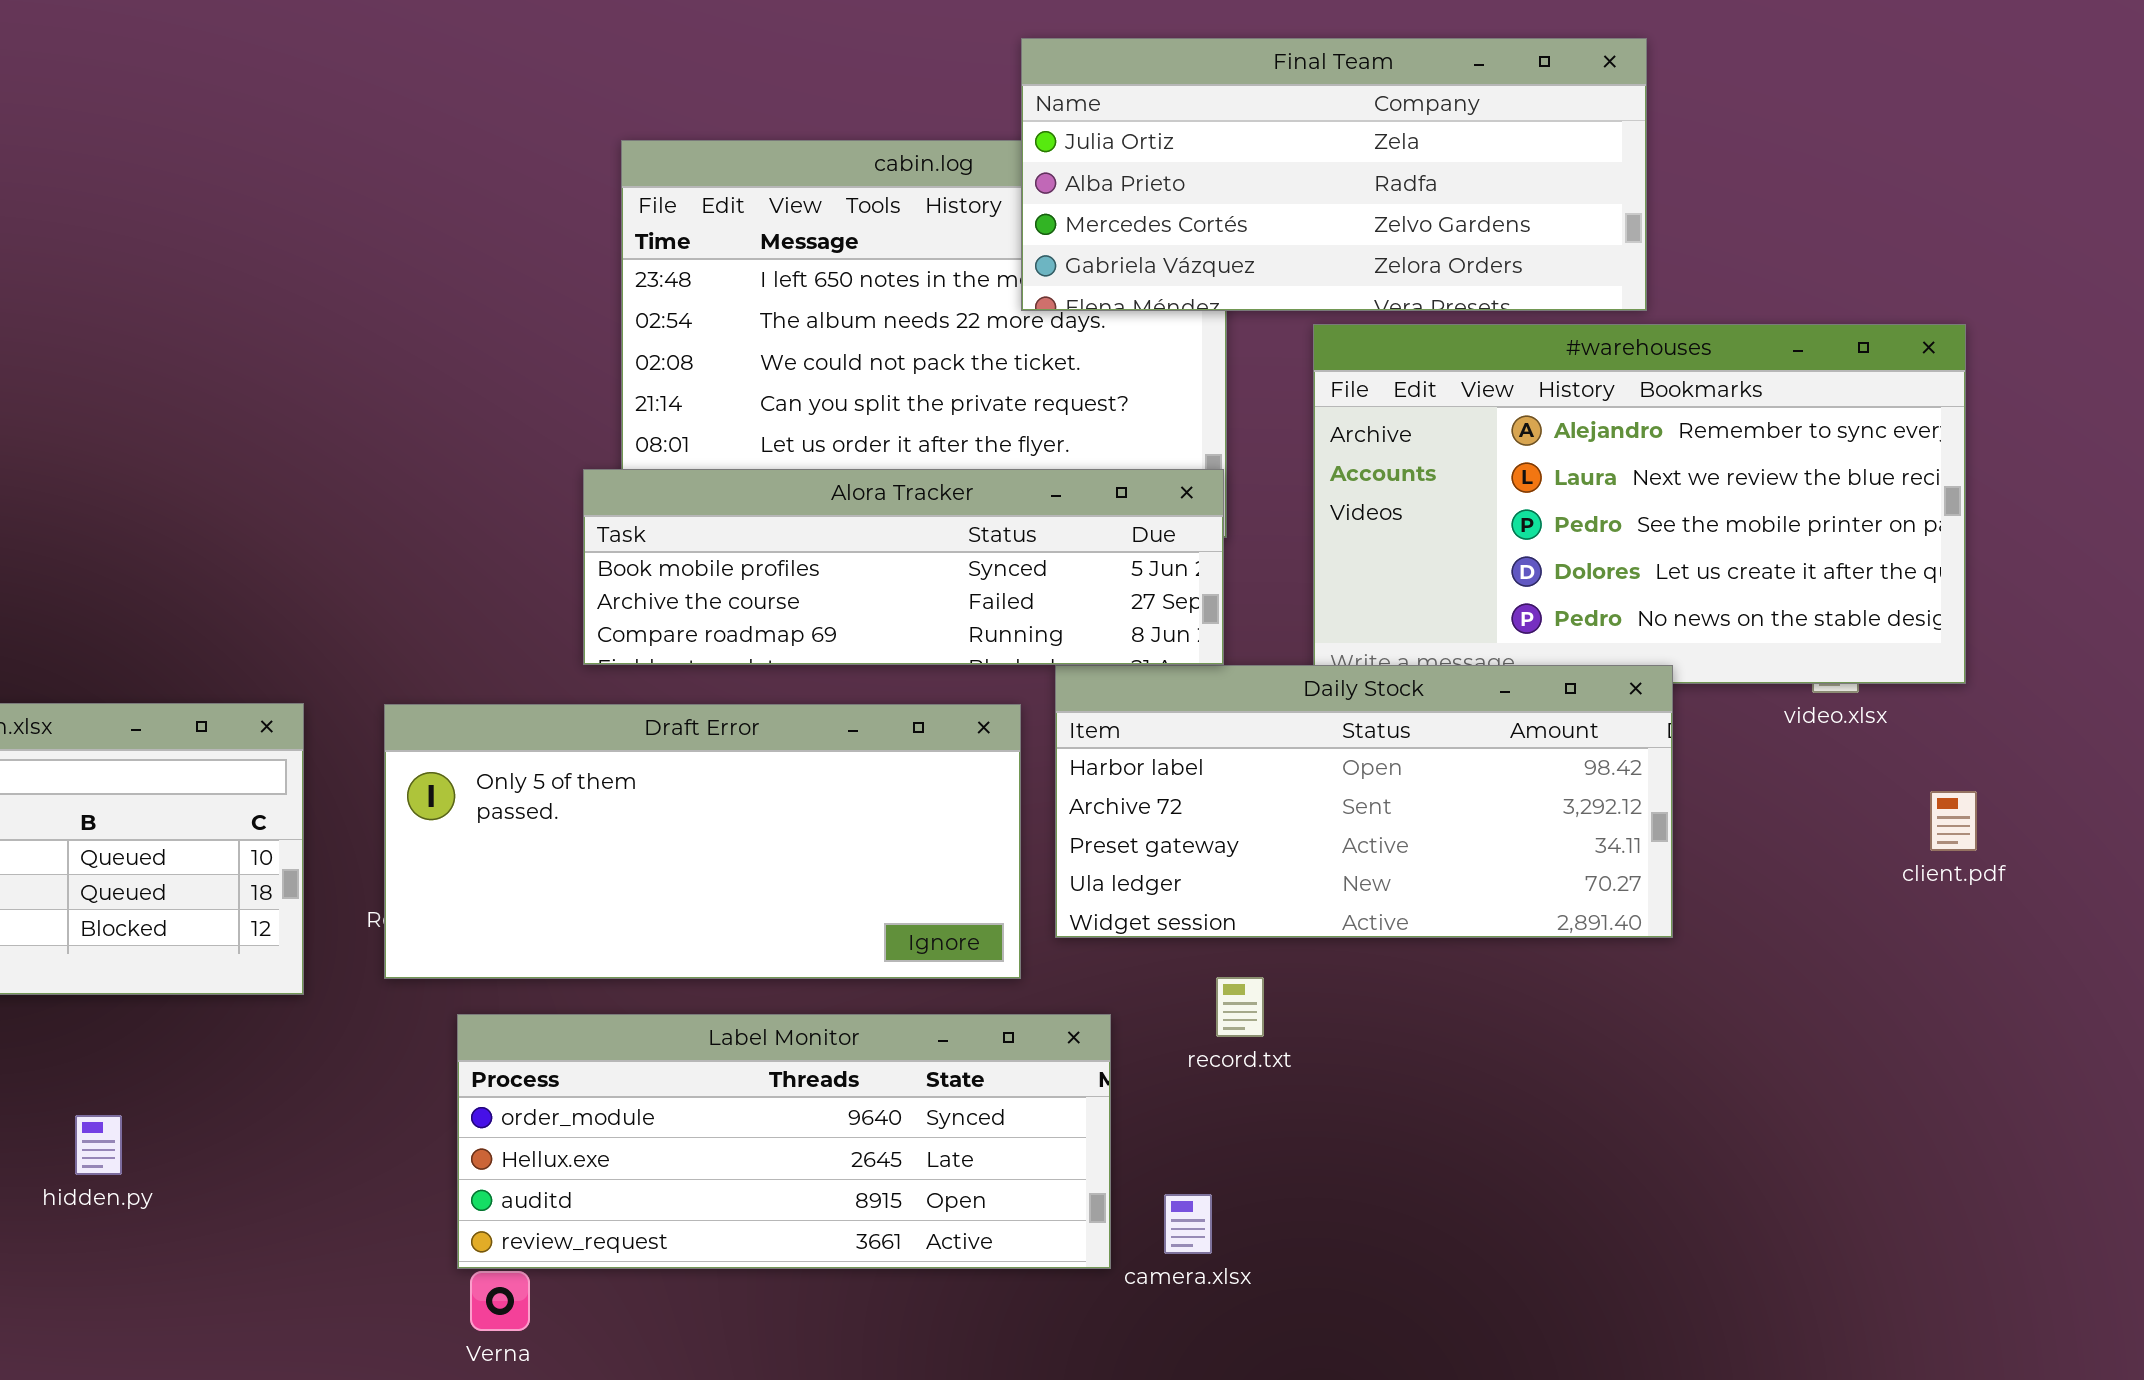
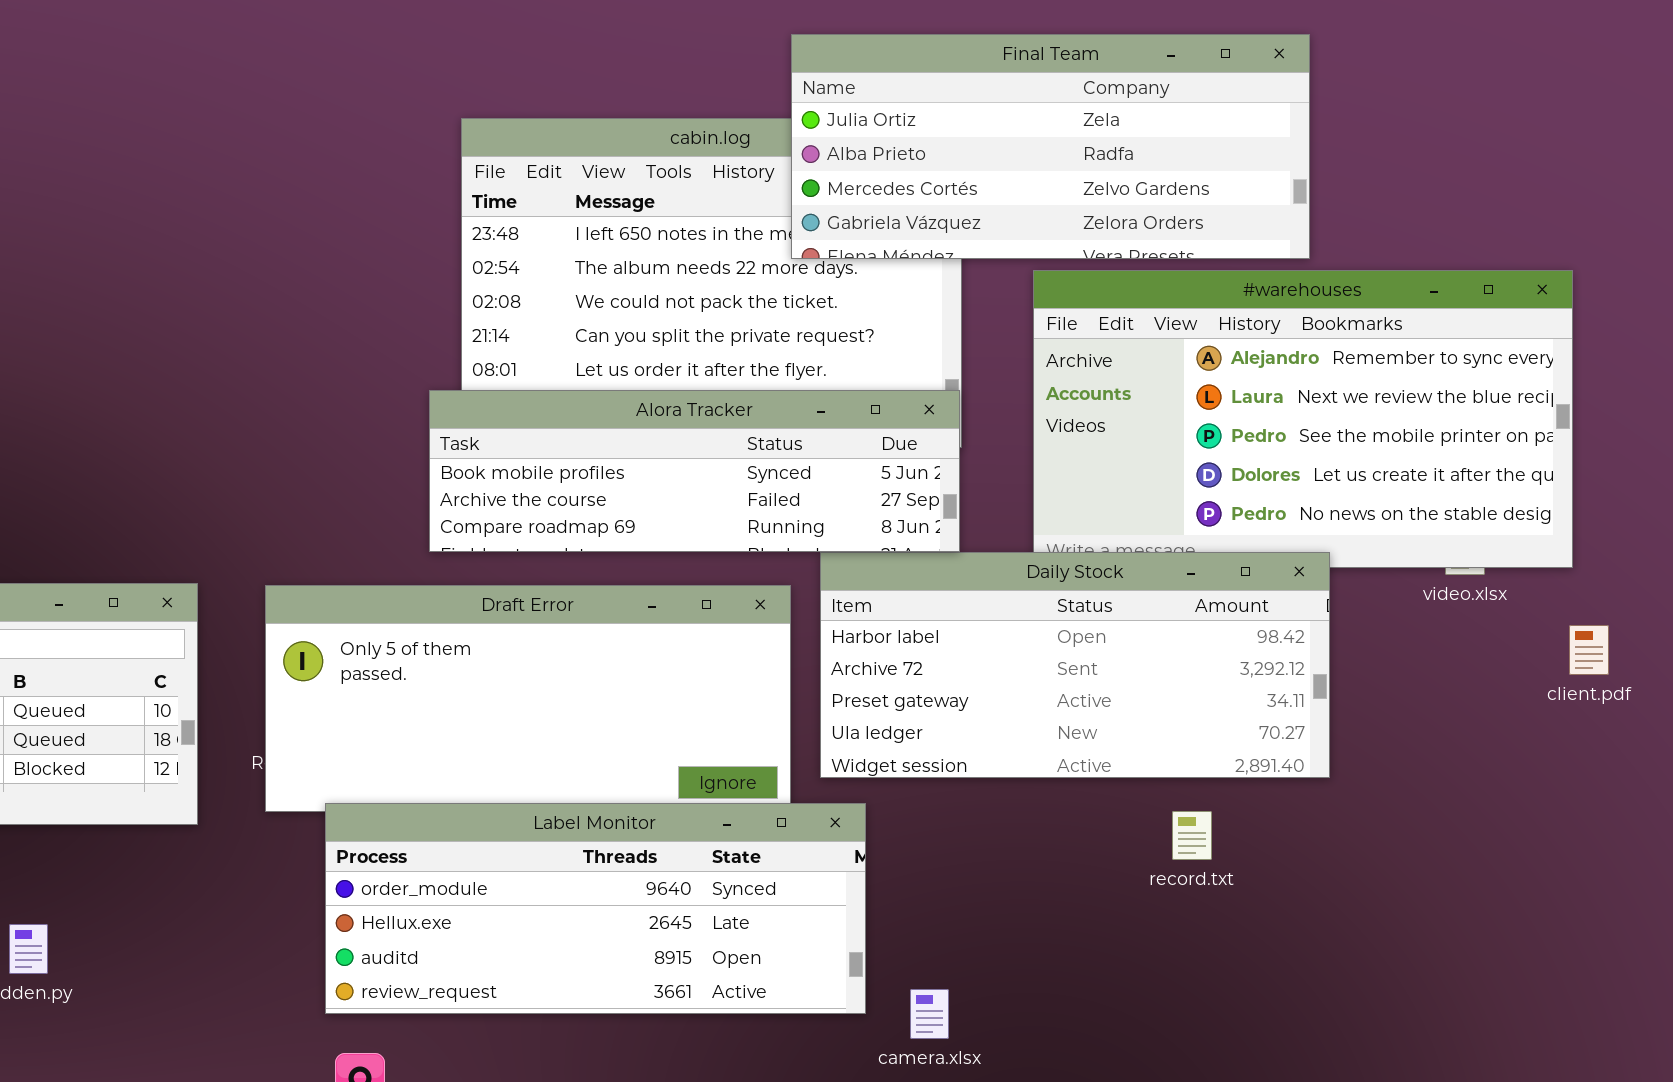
client.pdf: [1930,791,1977,851] -> [1569,625,1609,675], moved
record.txt: [1216,977,1264,1037] -> [1172,811,1212,860], moved
Label Monitor: [457,1014,1111,1269] -> [325,803,866,1014], moved

